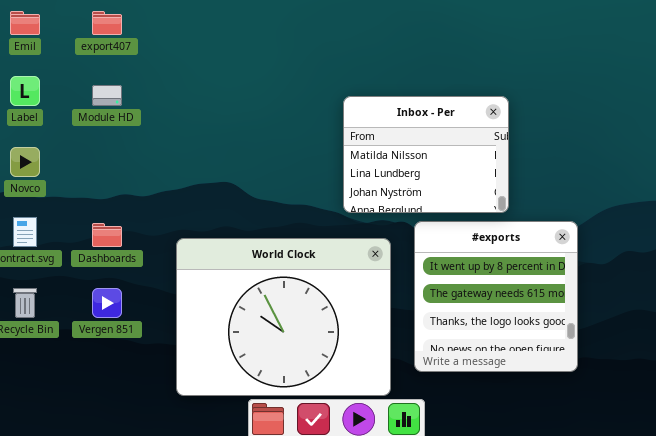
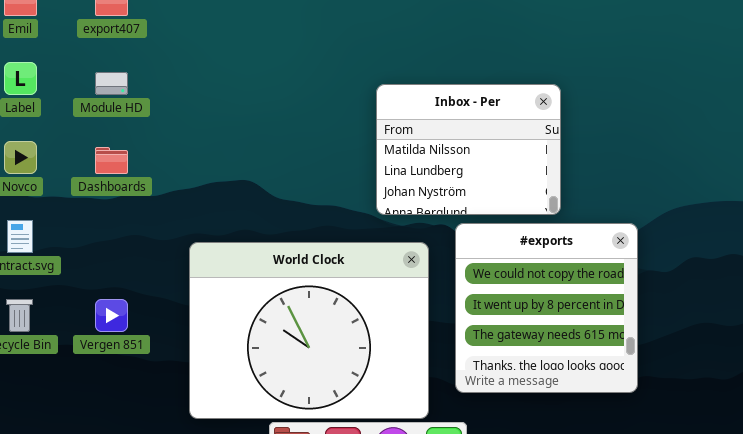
#exports: [414,221,578,372] -> [455,223,638,393], scrolled up 1 row
Dashboards: [92,223,122,247] -> [95,147,128,174], moved

